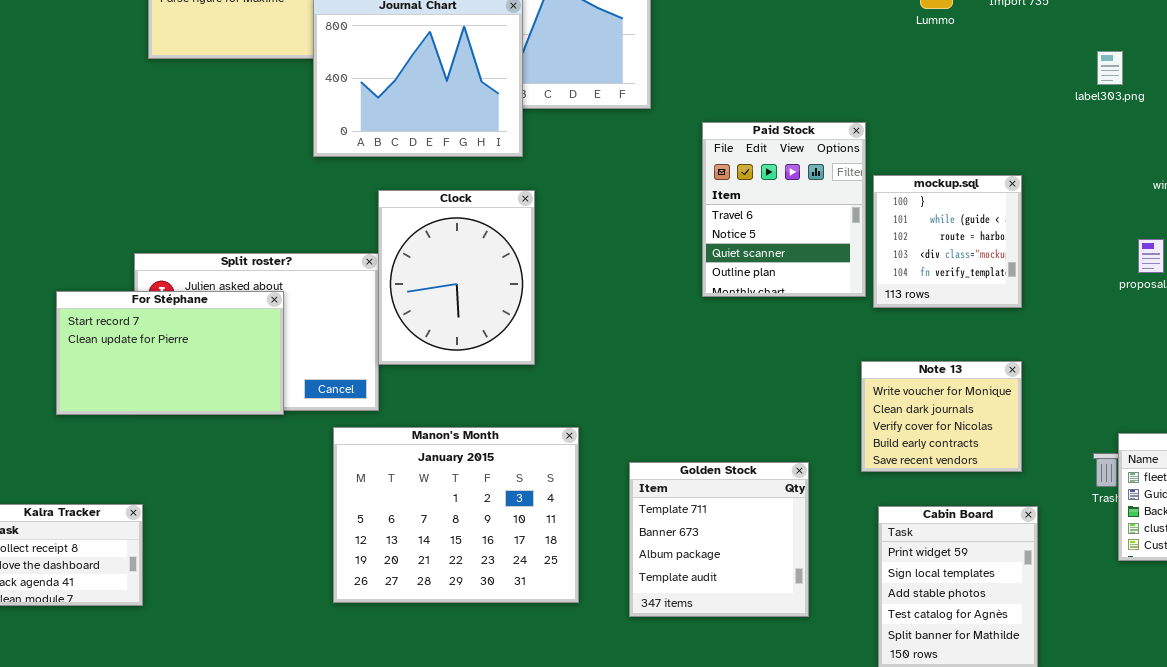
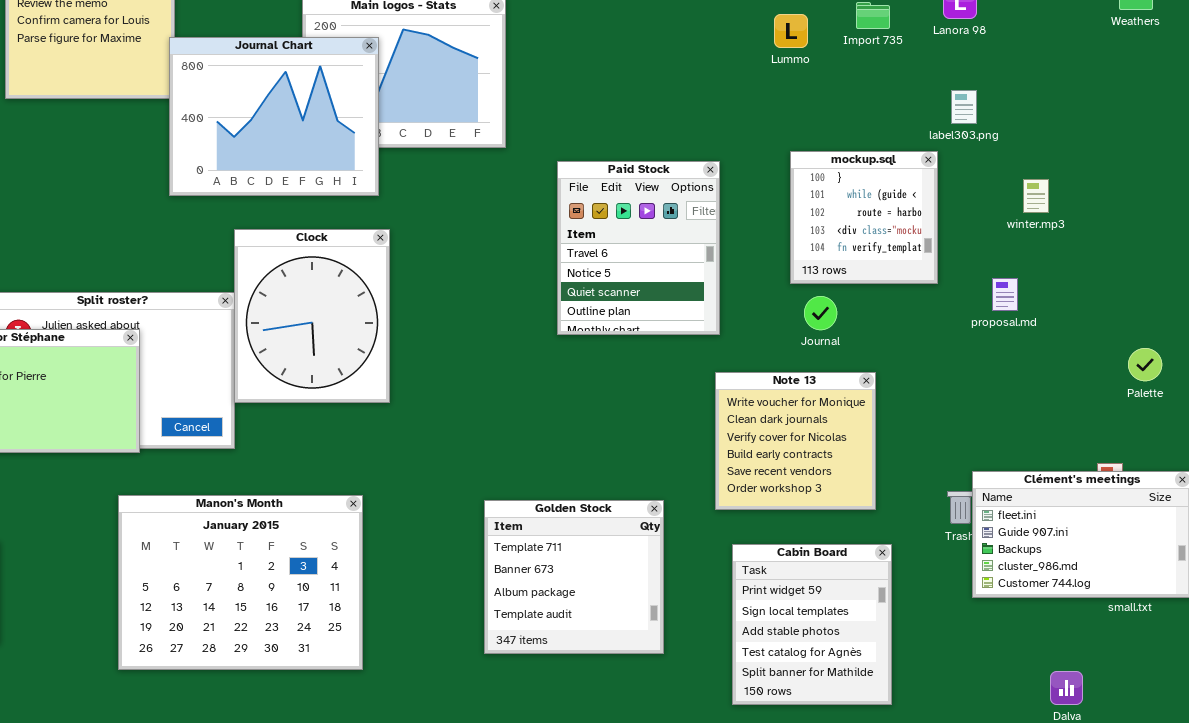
mockup.sql: [873,175,1022,308] -> [790,151,938,284], moved
Note 13: [861,361,1022,472] -> [715,372,876,510], resized
Manon's Month: [333,427,579,603] -> [118,495,363,670], moved

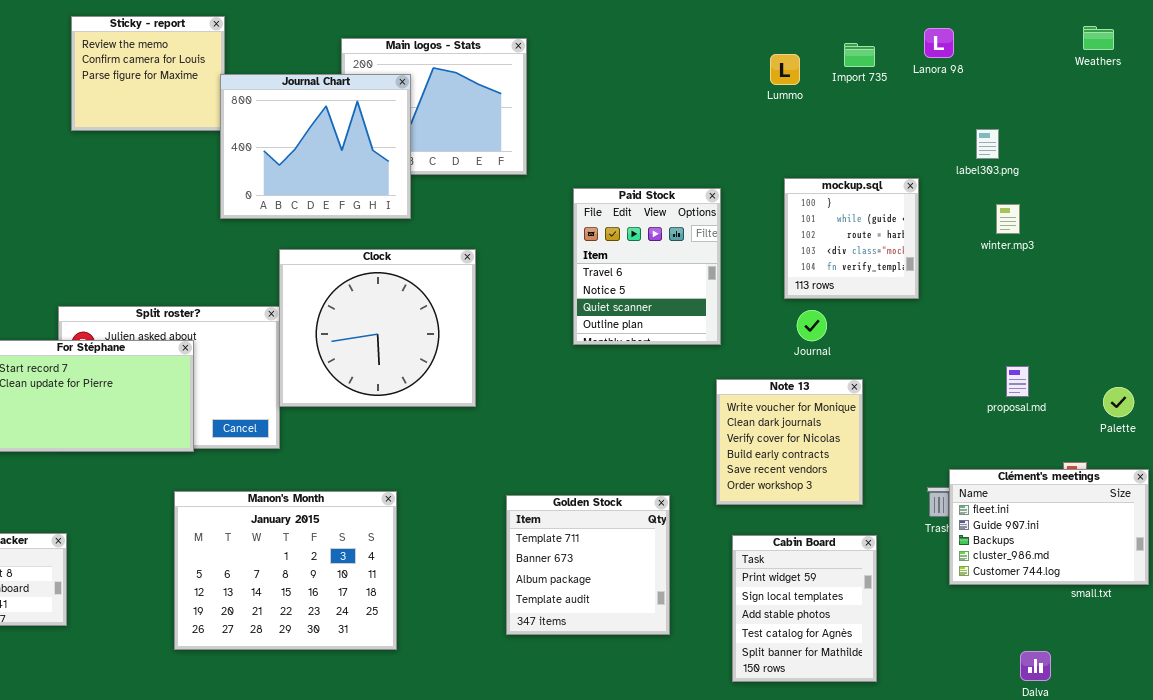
label303.png: [951,90,977,124] -> [976,129,999,159], moved
Clock: [234,229,390,403] -> [279,249,476,407], resized
proposal.md: [992,278,1018,311] -> [1006,366,1029,397], moved
Palette: [1128,348,1162,381] -> [1103,387,1134,417], moved

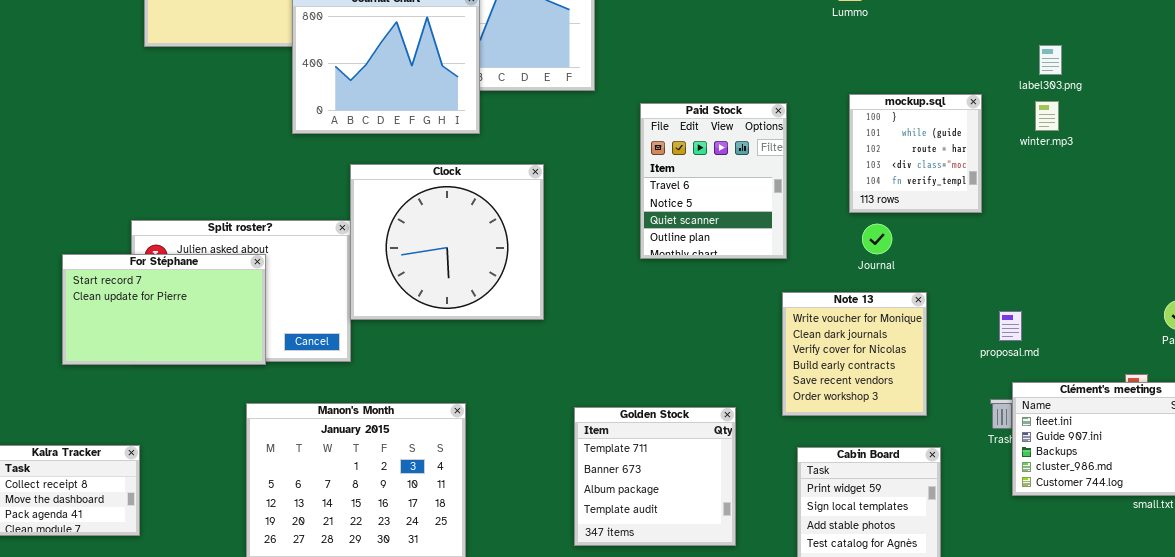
winter.mp3: [996,204,1020,234] -> [1035,101,1059,131], moved
proposal.md: [1006,366,1029,397] -> [999,311,1022,341], moved

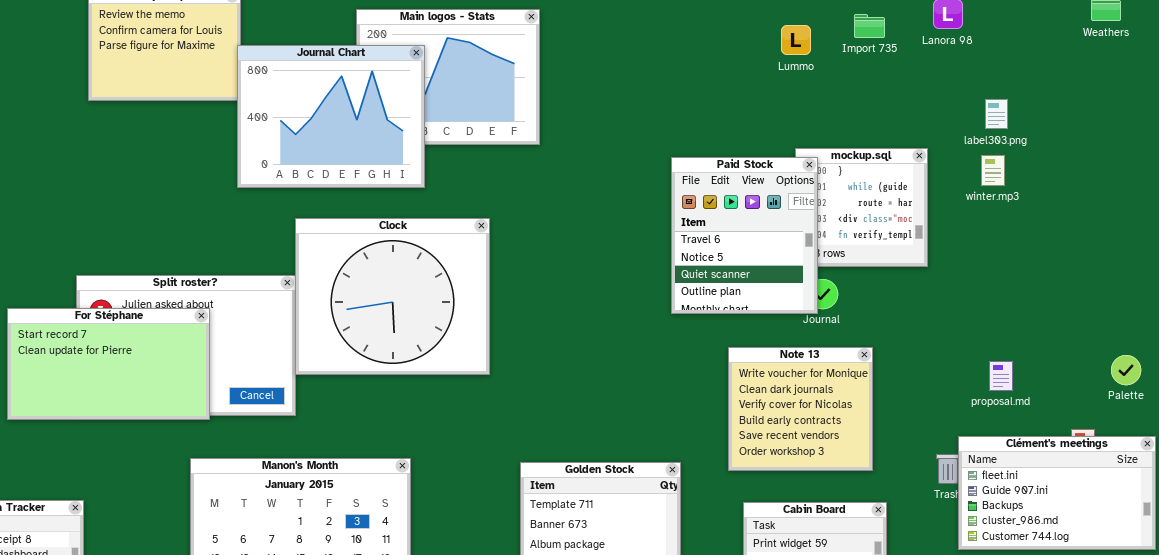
Paid Stock: [640,103,787,259] -> [671,157,818,314], moved
proposal.md: [999,311,1022,341] -> [989,361,1013,391], moved

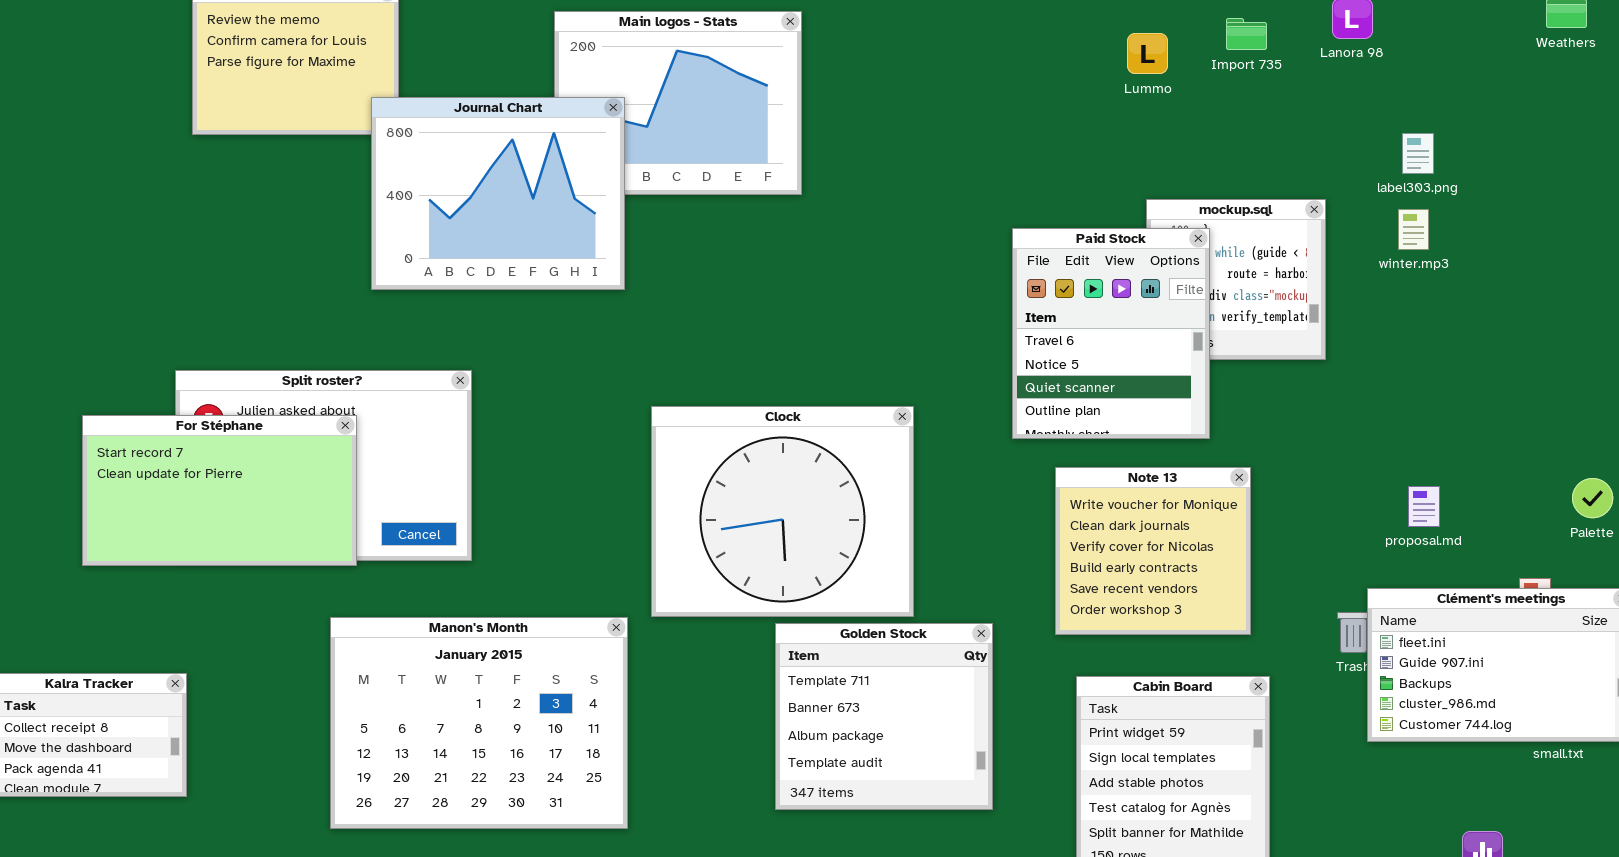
Journal Chart: [237,45,425,188] -> [371,97,625,290], moved
Paid Stock: [671,157,818,314] -> [1012,228,1210,439], moved
Clock: [295,218,490,375] -> [651,406,914,617], moved

